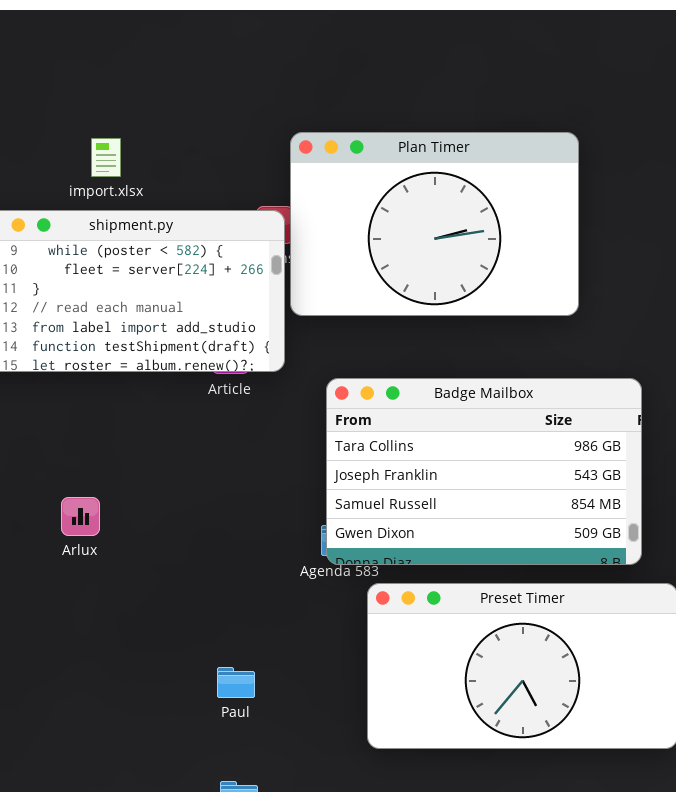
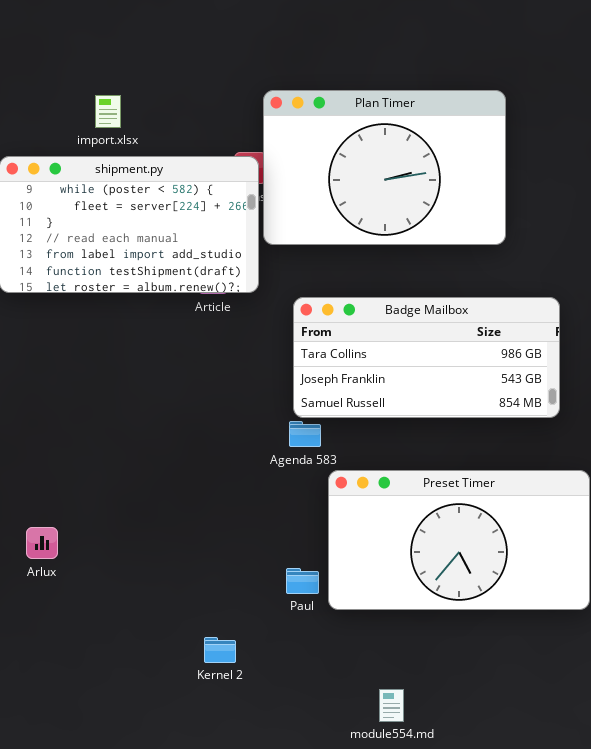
Badge Mailbox: [326,378,642,565] -> [293,297,560,418], resized
Arlux: [61,497,100,536] -> [26,527,58,559], moved
Paul: [217,667,255,698] -> [286,568,319,594], moved

